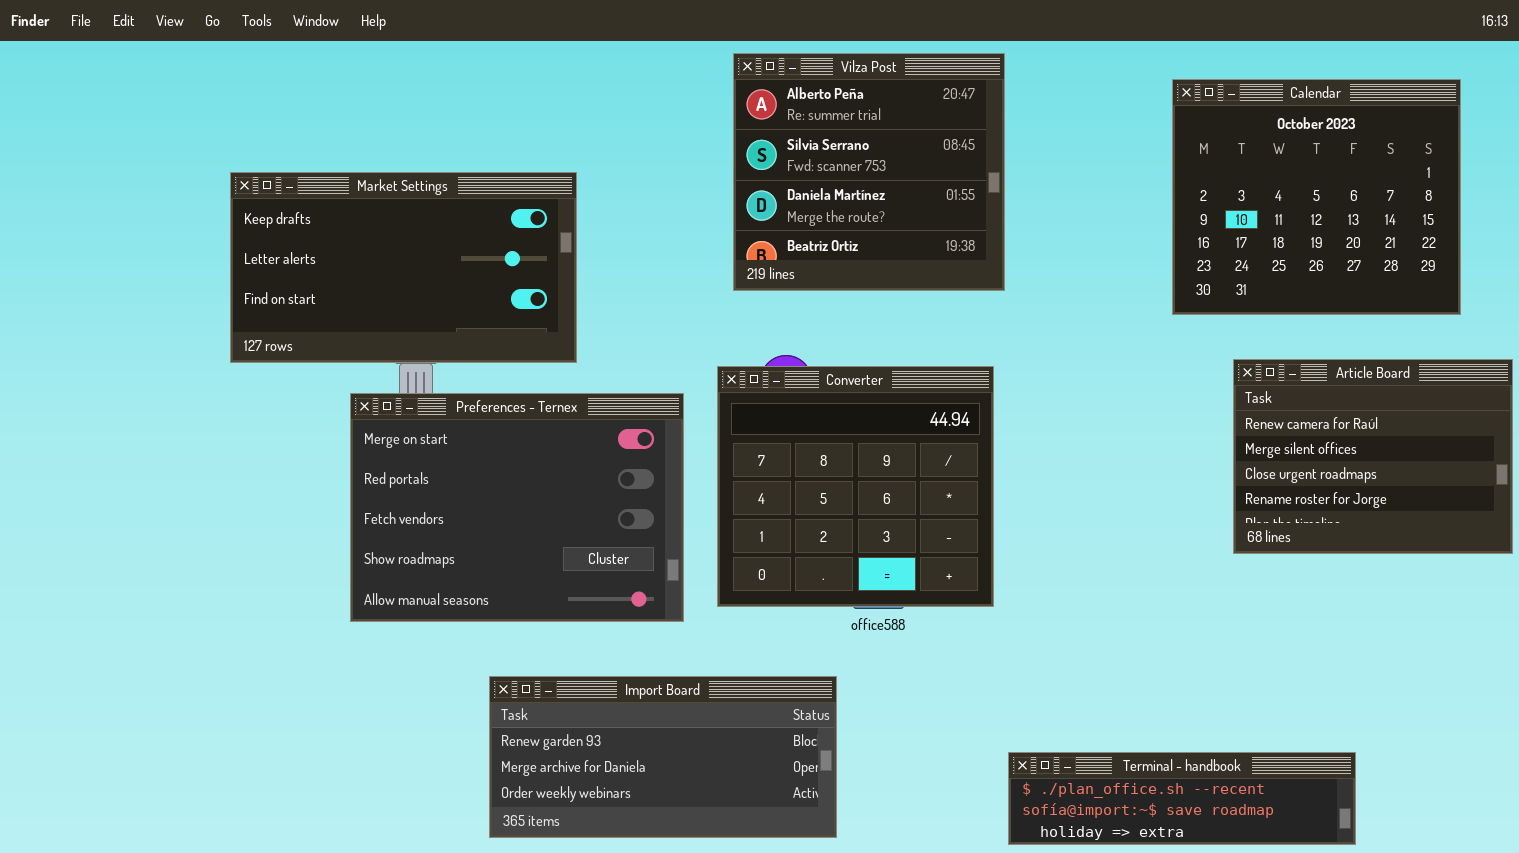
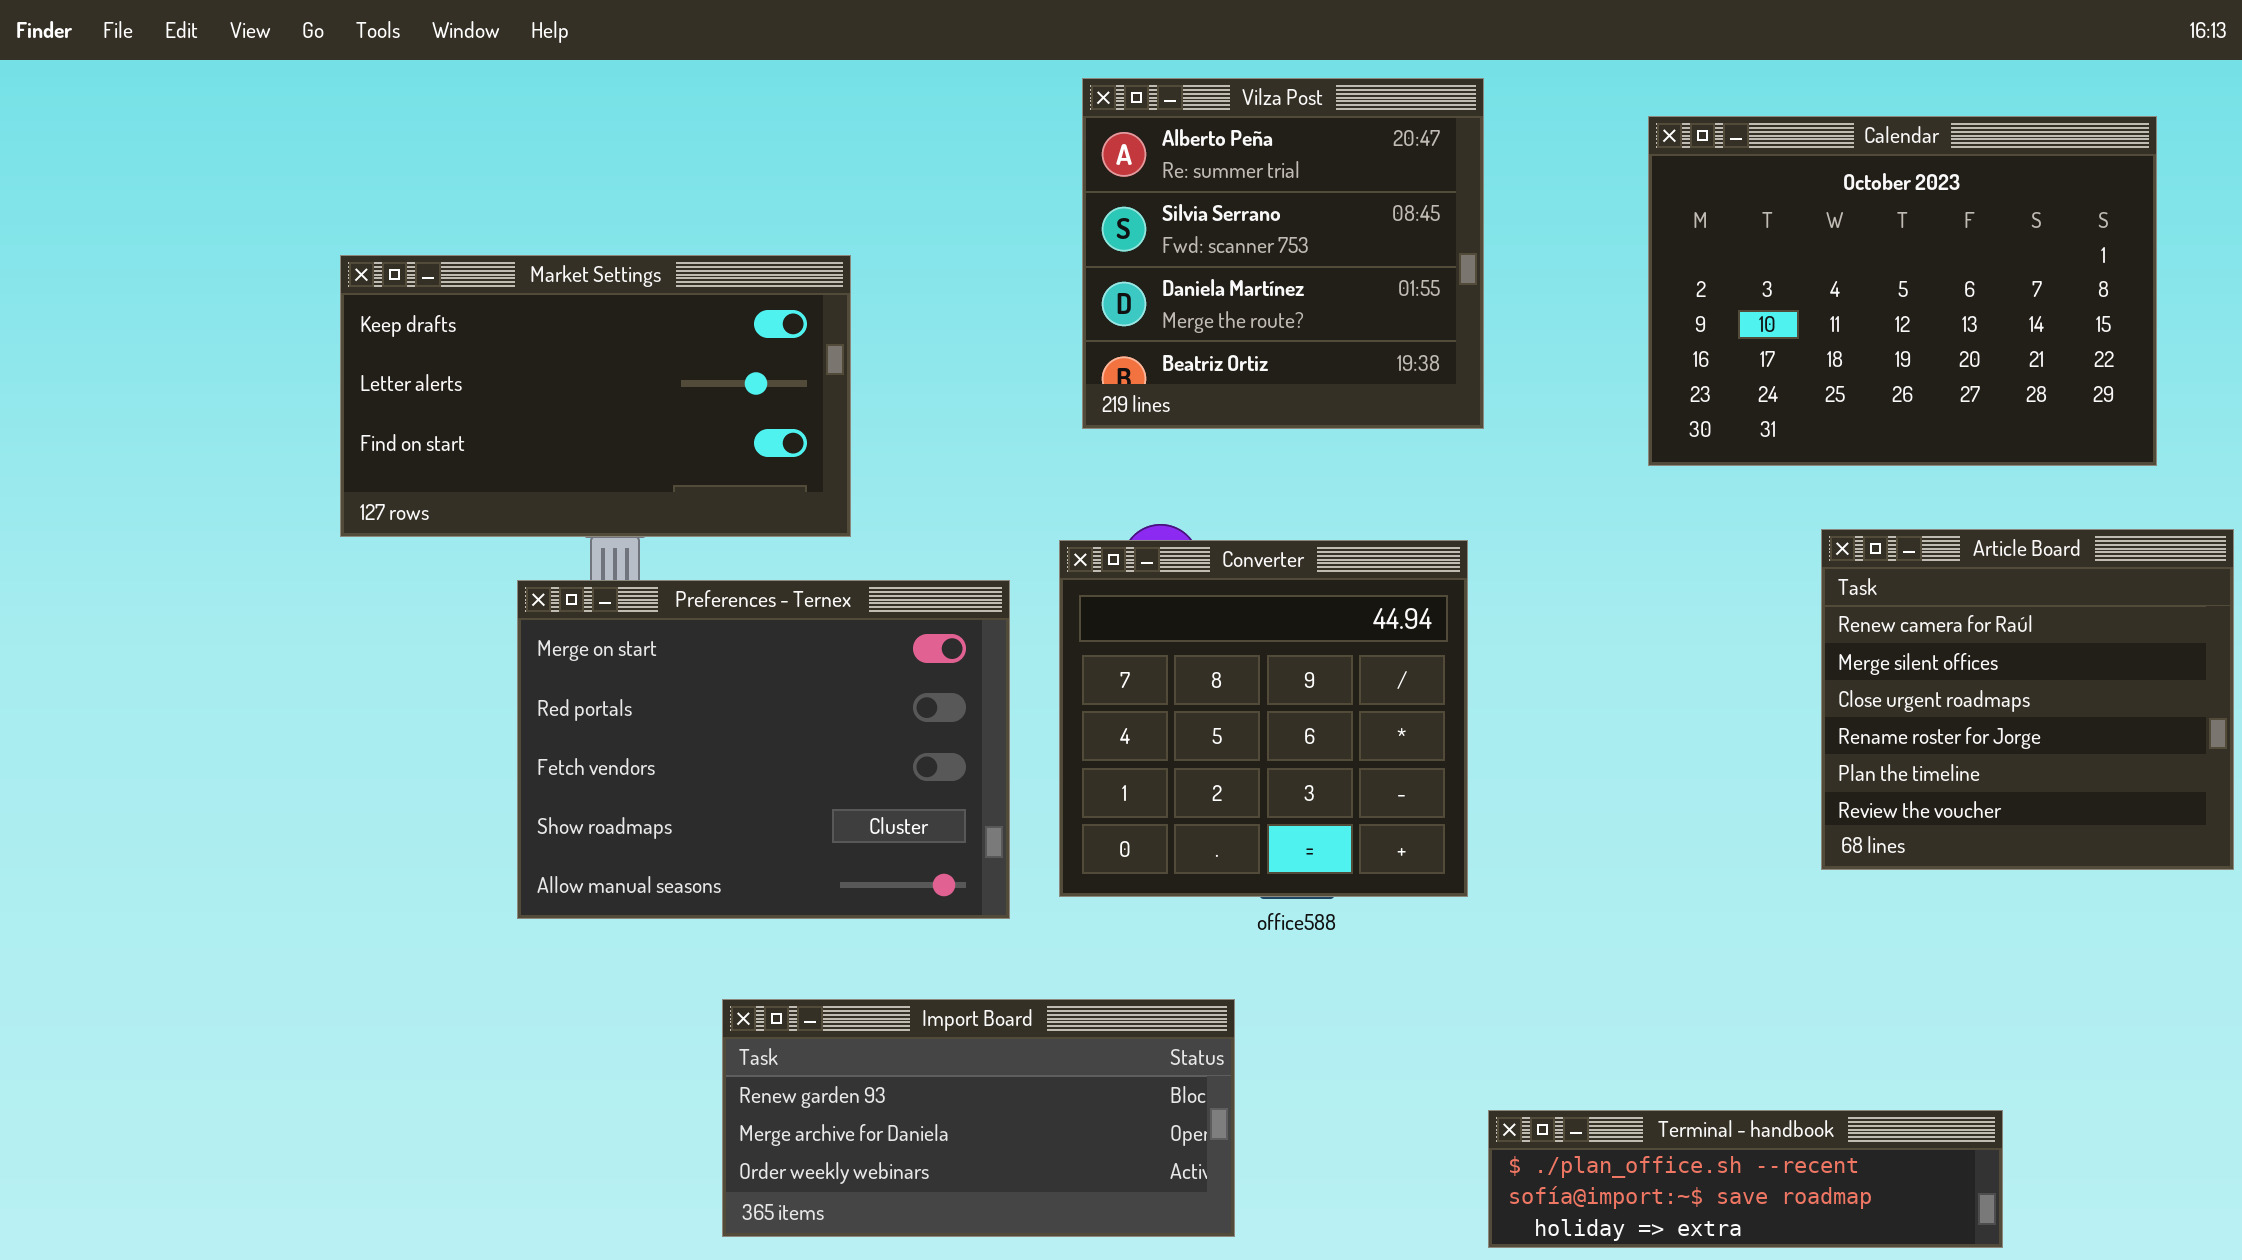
Calendar: [1172,79,1461,315] -> [1648,116,2157,466], resized
Article Board: [1233,359,1513,554] -> [1821,529,2234,870], resized

